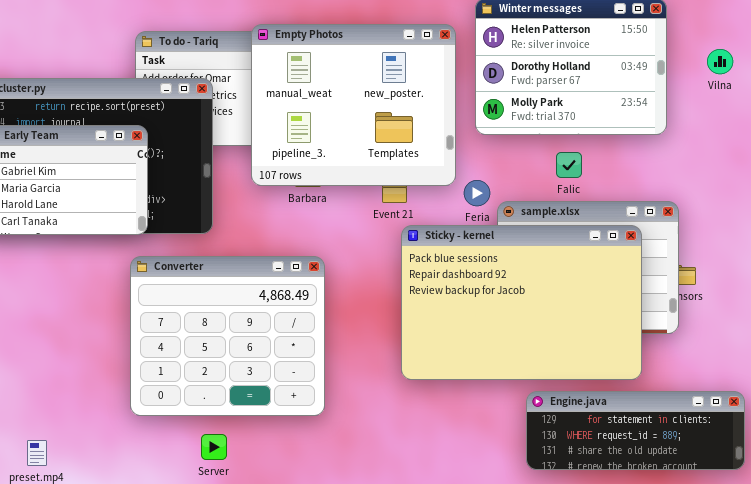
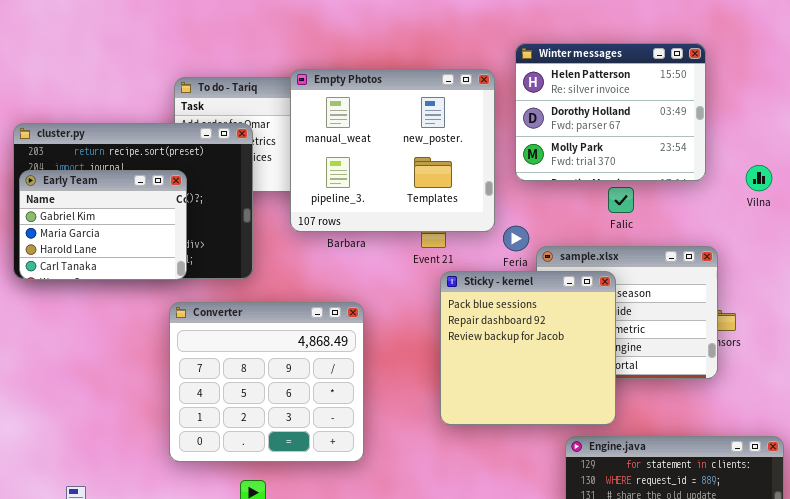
Vilna: [707,49,733,74] -> [746,165,772,191], moved
Falic: [556,152,582,178] -> [608,187,634,213], moved
Sticky - kernel: [401,225,642,380] -> [440,271,616,425], resized

